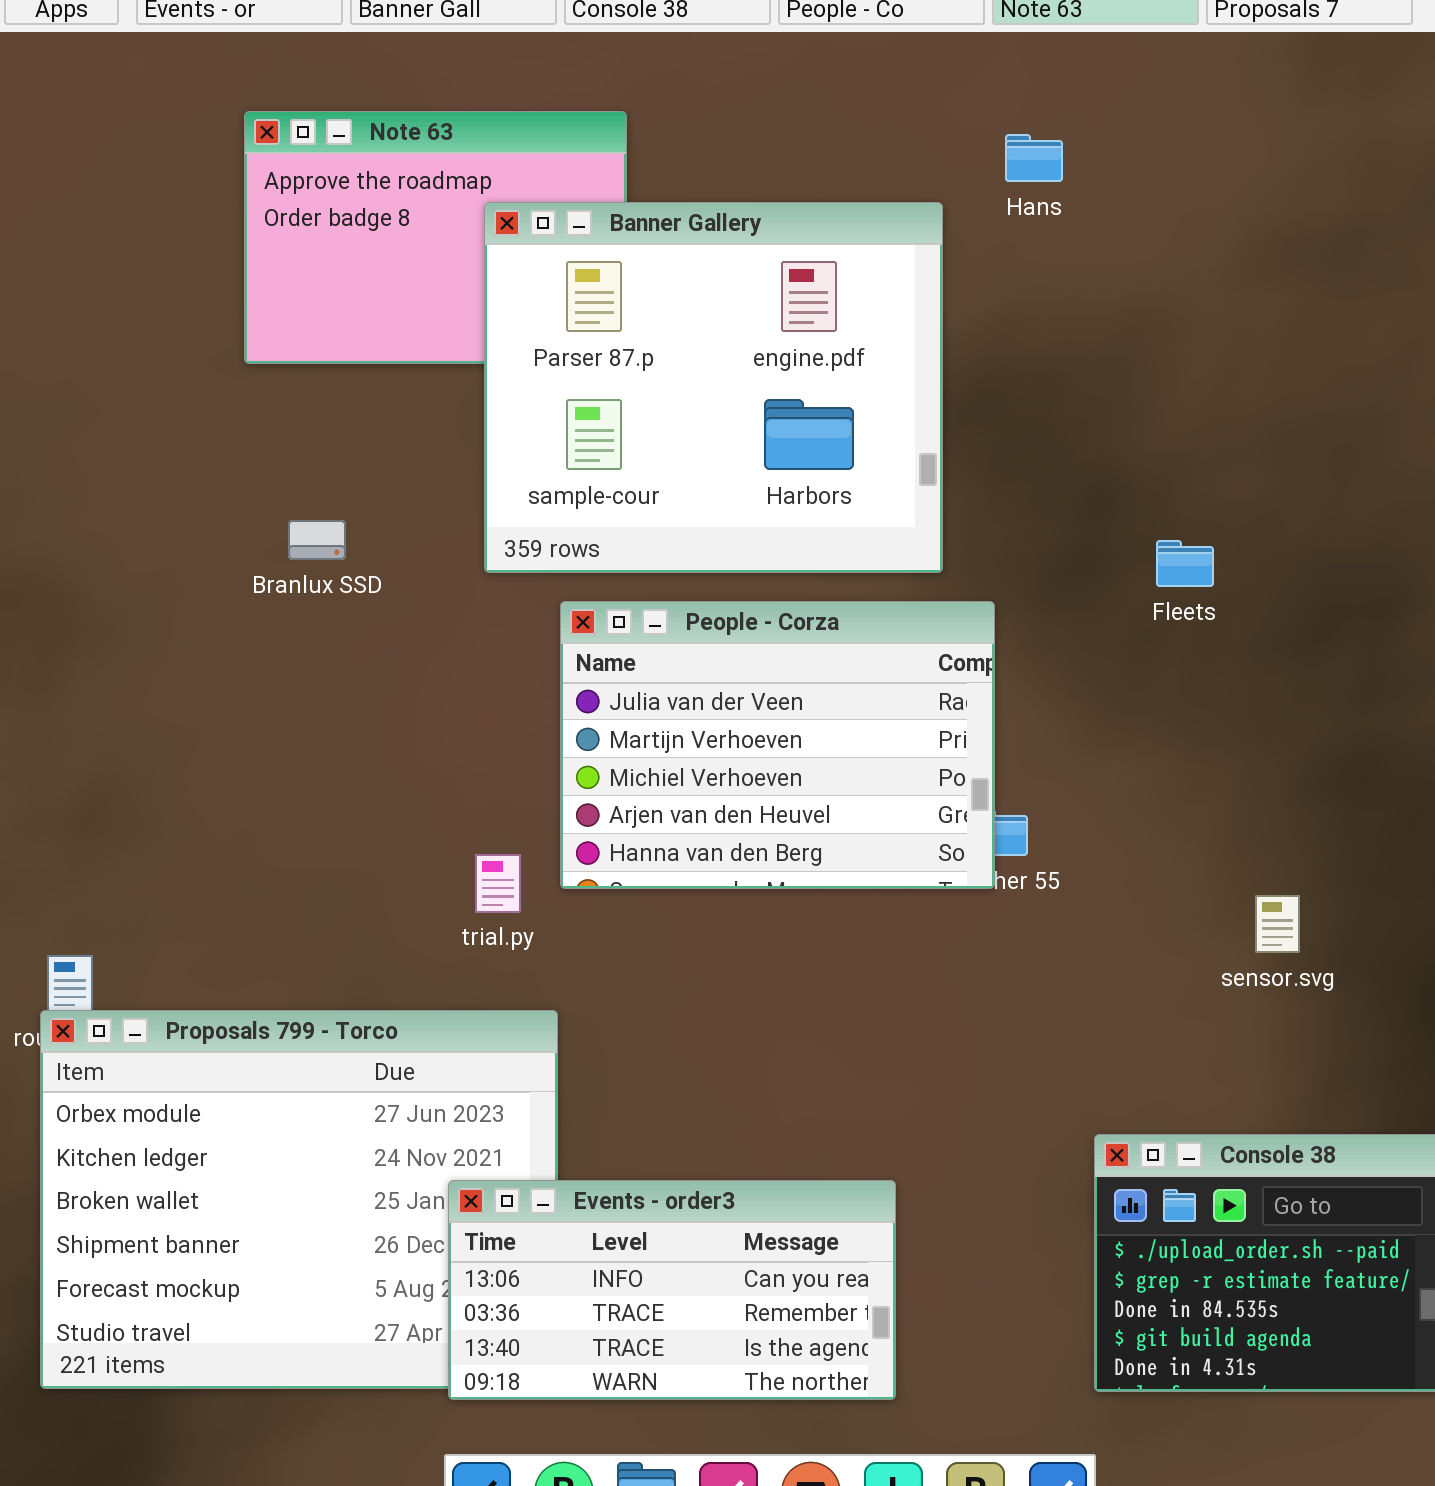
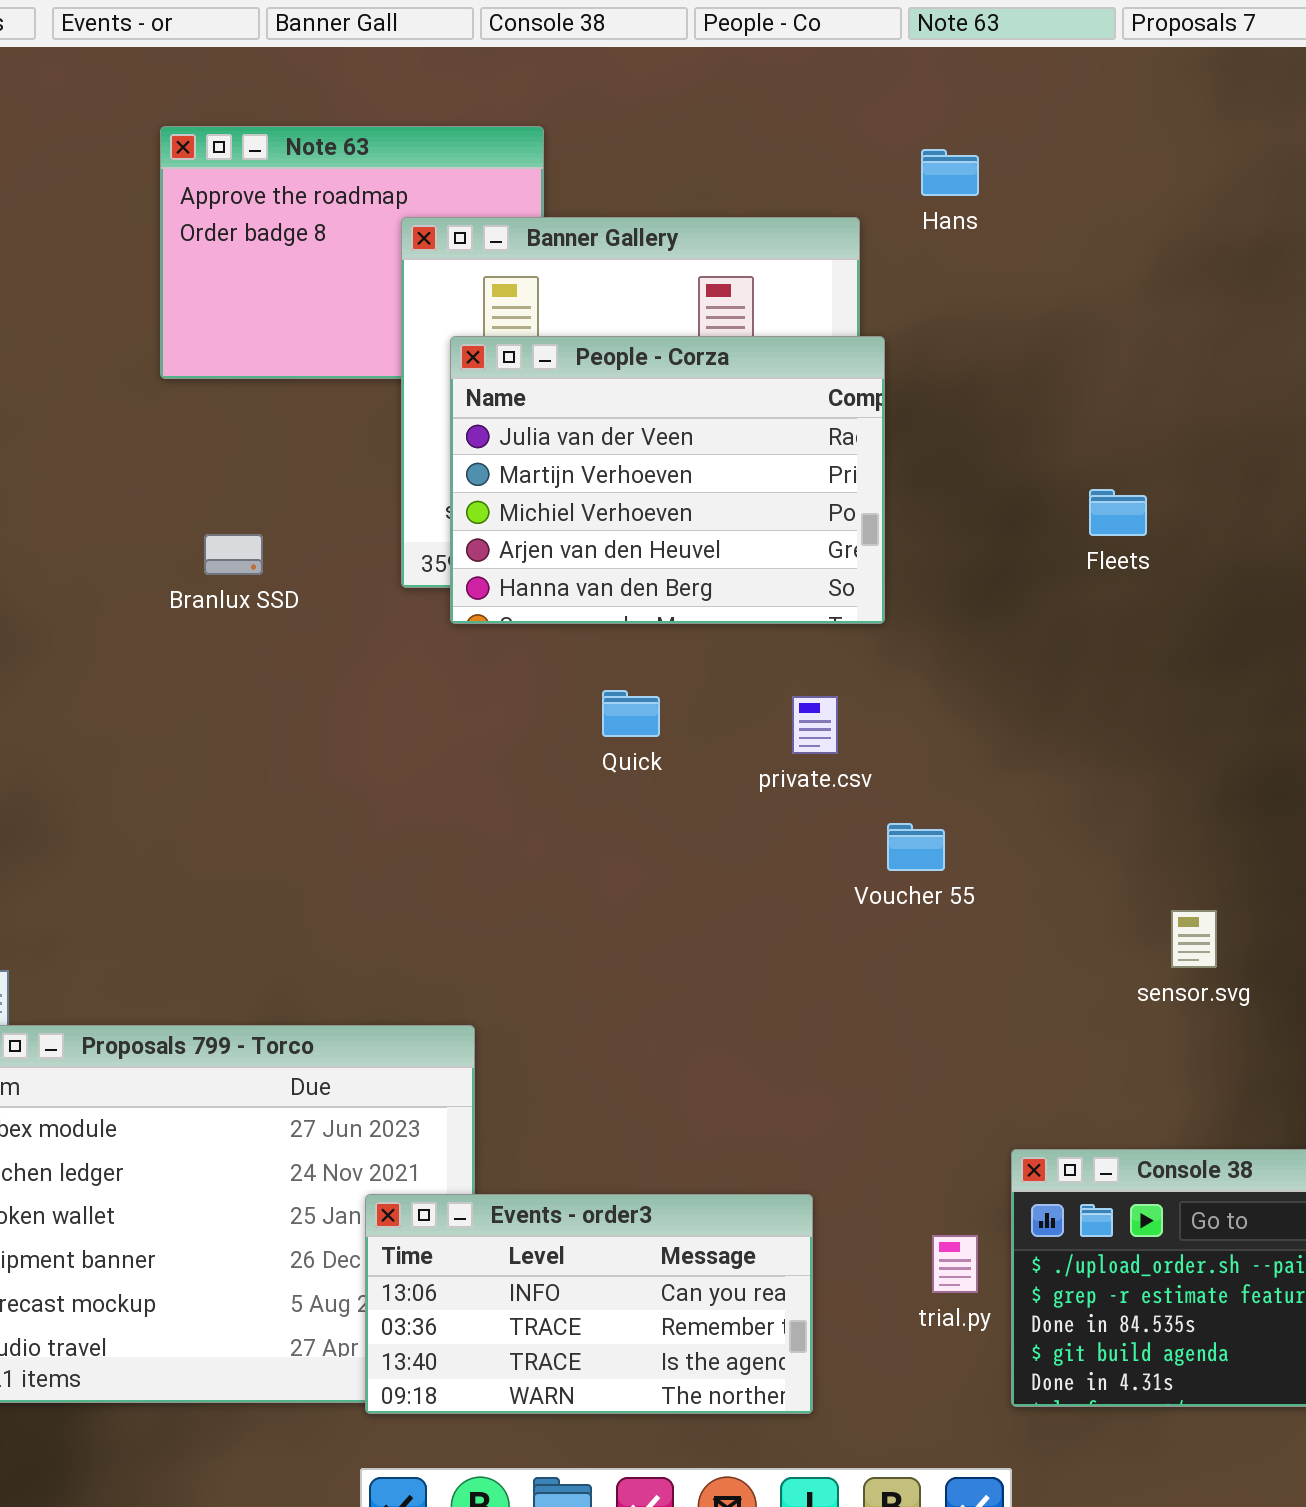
Fleets: [1156,540,1214,587] -> [1089,489,1147,536], moved
People - Corza: [560,601,995,889] -> [450,336,885,624], moved
trial.py: [475,854,521,913] -> [932,1235,978,1293], moved

